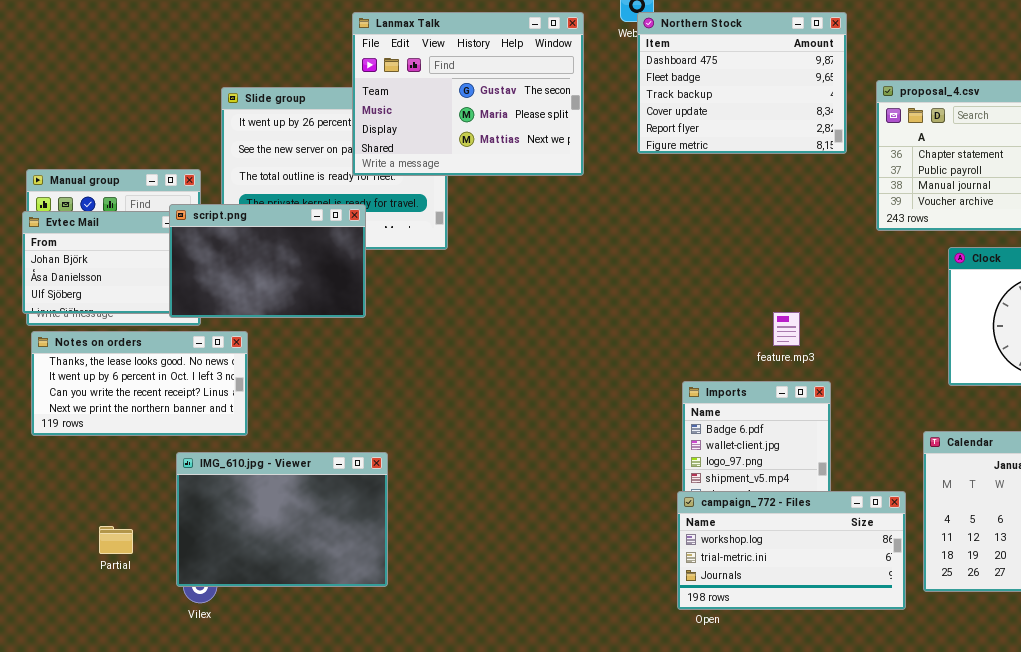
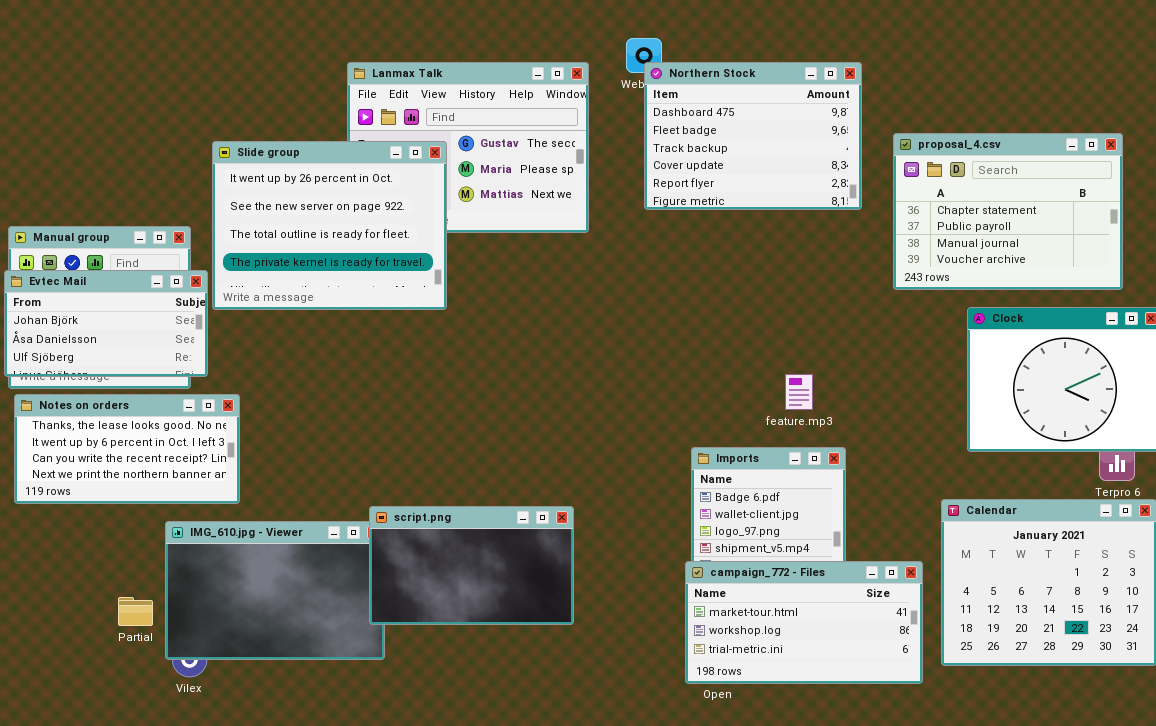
Slide group: [221,87,448,250] -> [212,141,447,310], raised
script.png: [169,204,366,318] -> [369,506,574,625], moved
campaign_772 - Files: [677,491,906,610] -> [685,561,923,684], scrolled up 1 row
Partial: [99,526,133,554] -> [118,597,153,626], moved

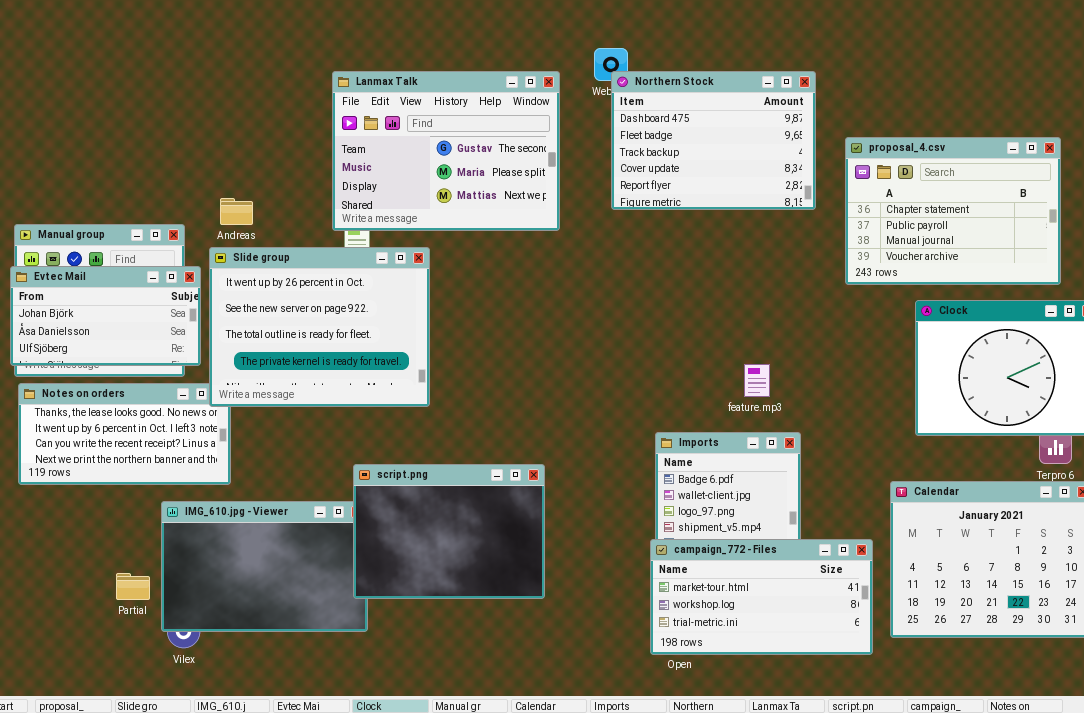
Slide group: [212,141,447,310] -> [209,247,430,407], moved
script.png: [369,506,574,625] -> [353,464,545,599], resized

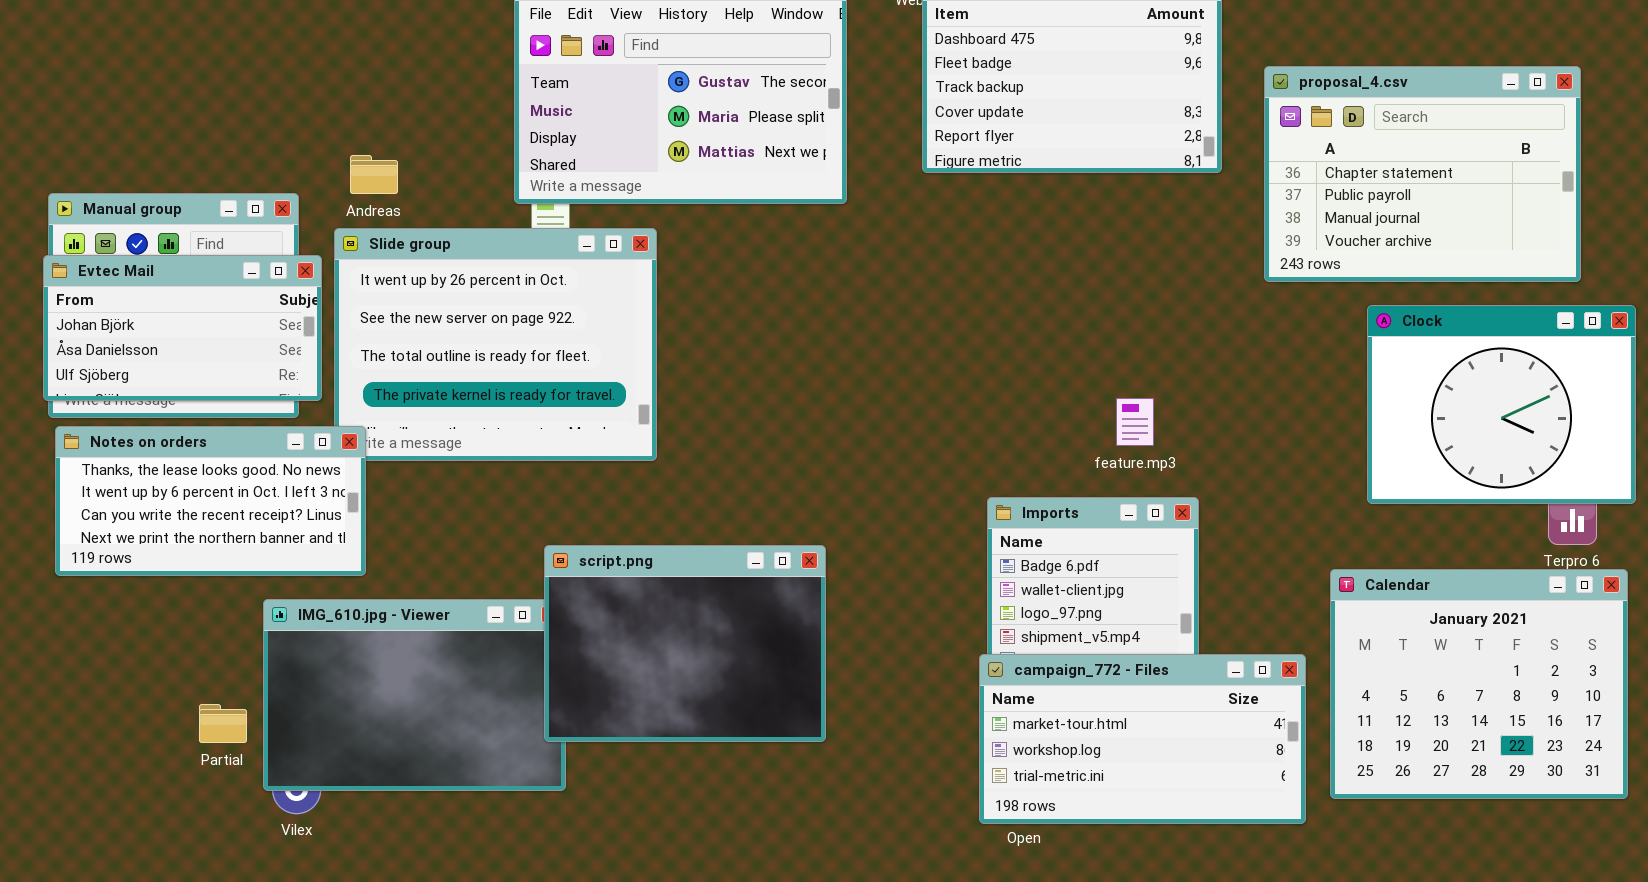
Notes on orders: [18,383,231,485] -> [55,426,366,576], raised

